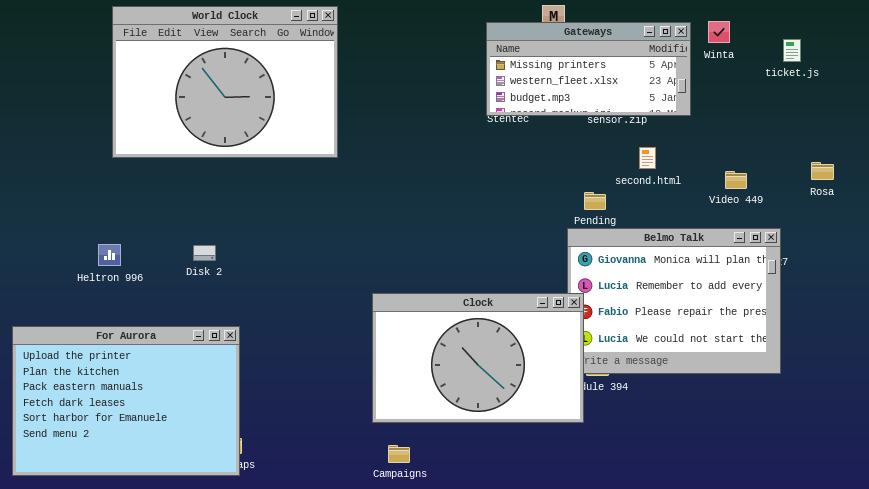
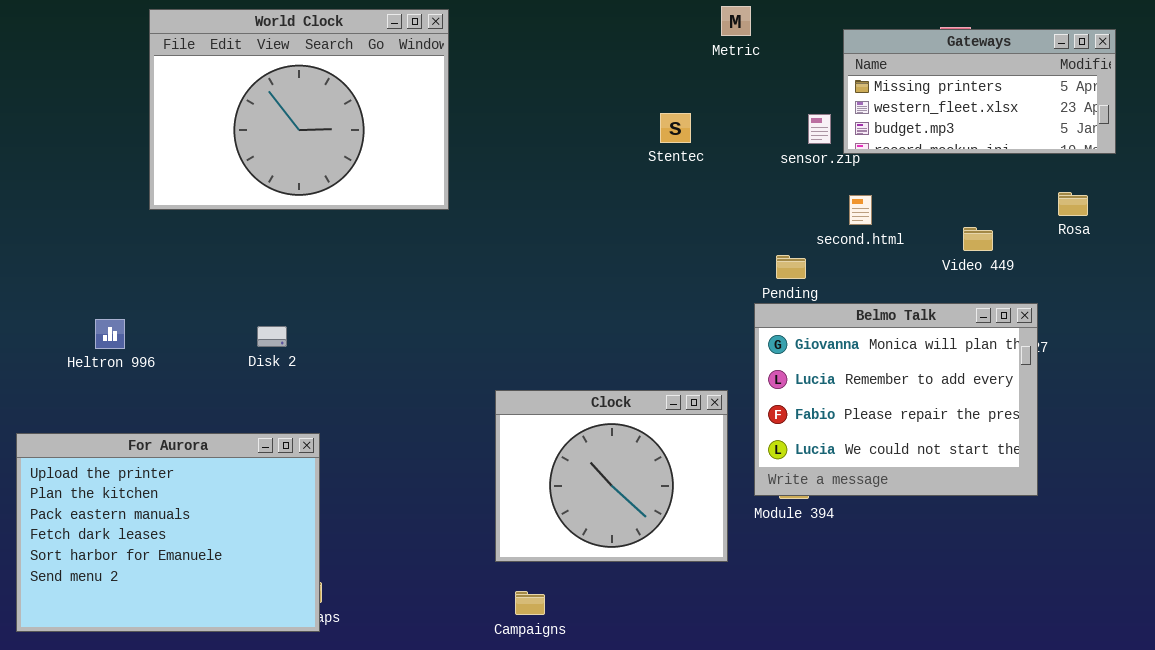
Gateways: [486,22,691,116] -> [843,29,1116,154], moved
Rosa: [811,162,834,180] -> [1058,192,1088,216], moved
Heltron 996: [98,244,121,266] -> [95,319,125,349], moved
Clock: [372,293,584,423] -> [495,390,728,562], resized

